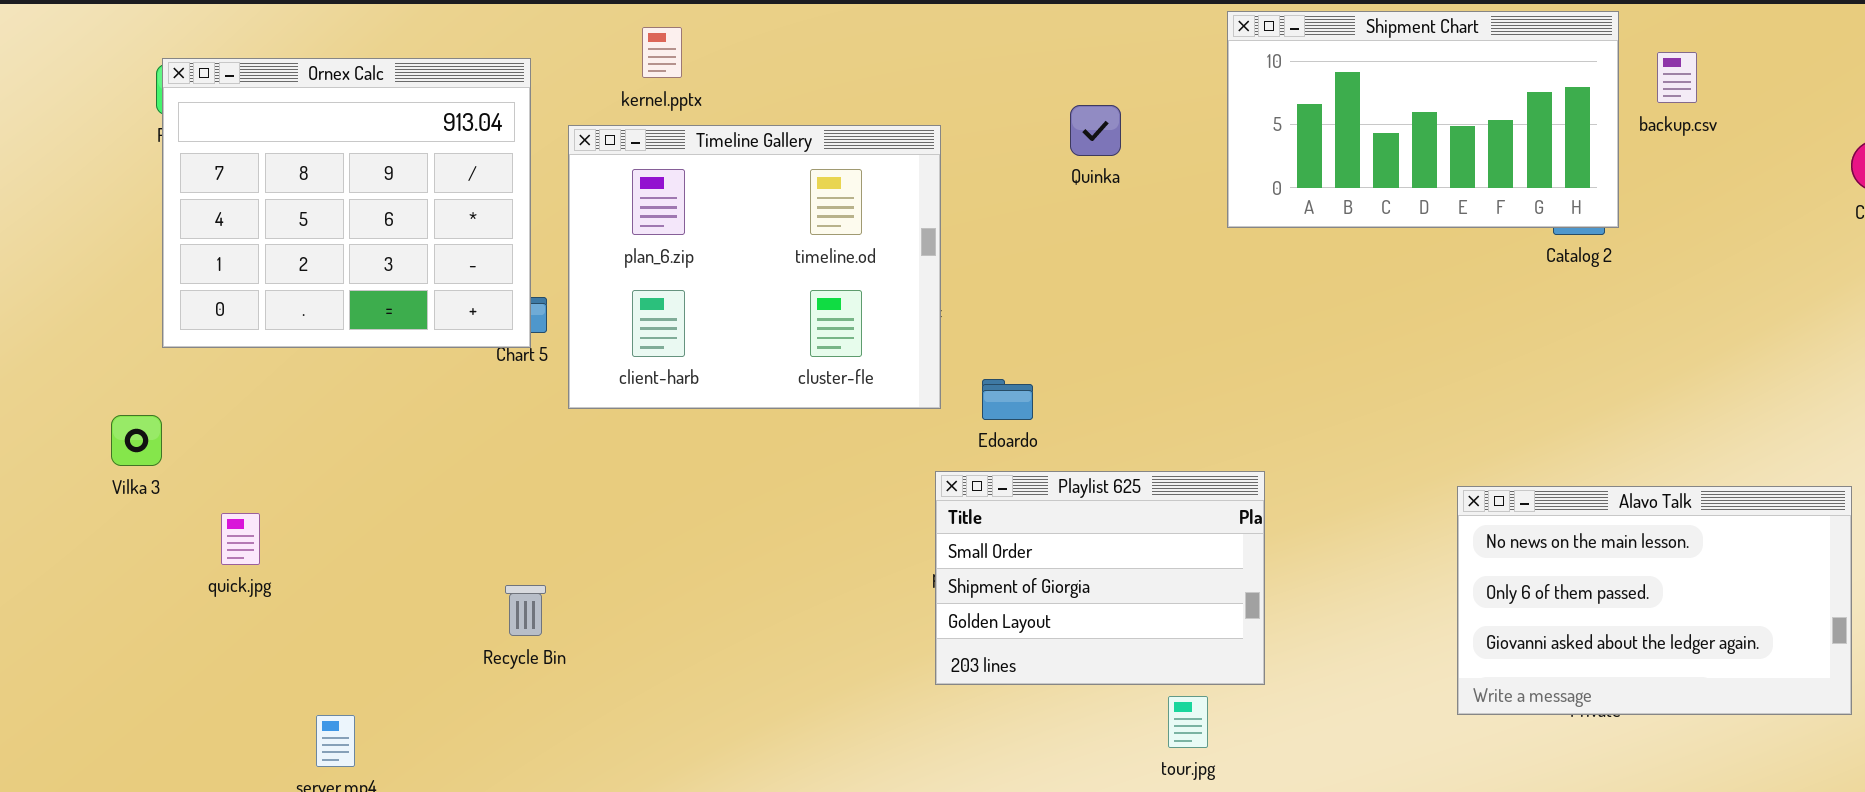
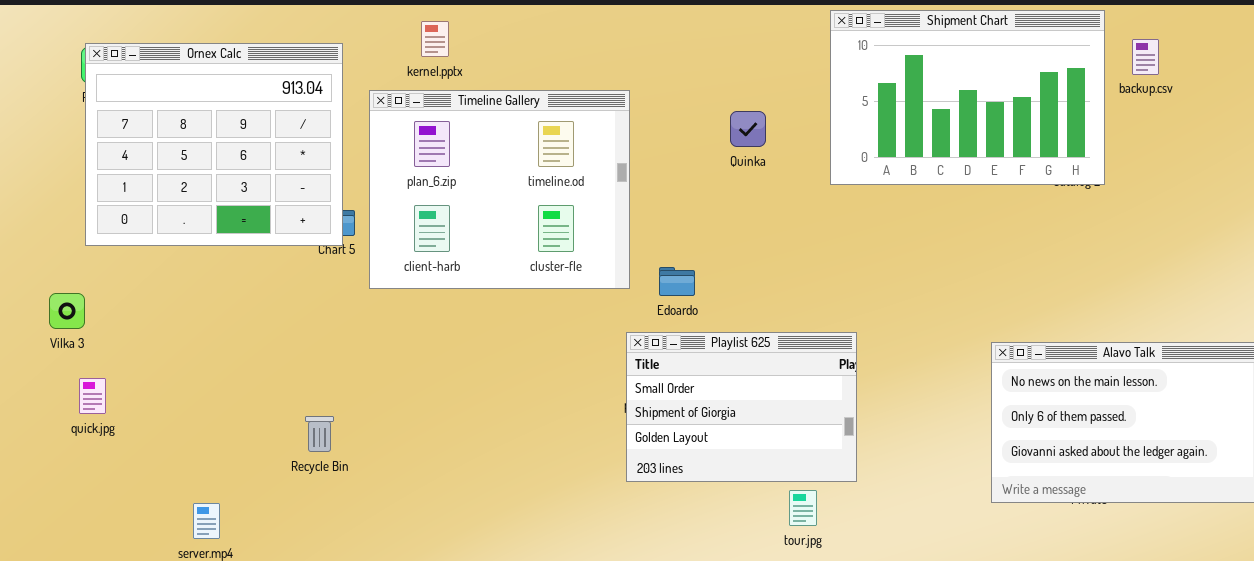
Shipment Chart: [1227,11,1619,228] -> [830,10,1105,185], resized
Quinka: [1070,105,1121,156] -> [730,111,766,147], moved
quick.jpg: [221,513,260,565] -> [79,378,106,414], moved
Recycle Bin: [505,585,546,636] -> [305,416,334,452], moved

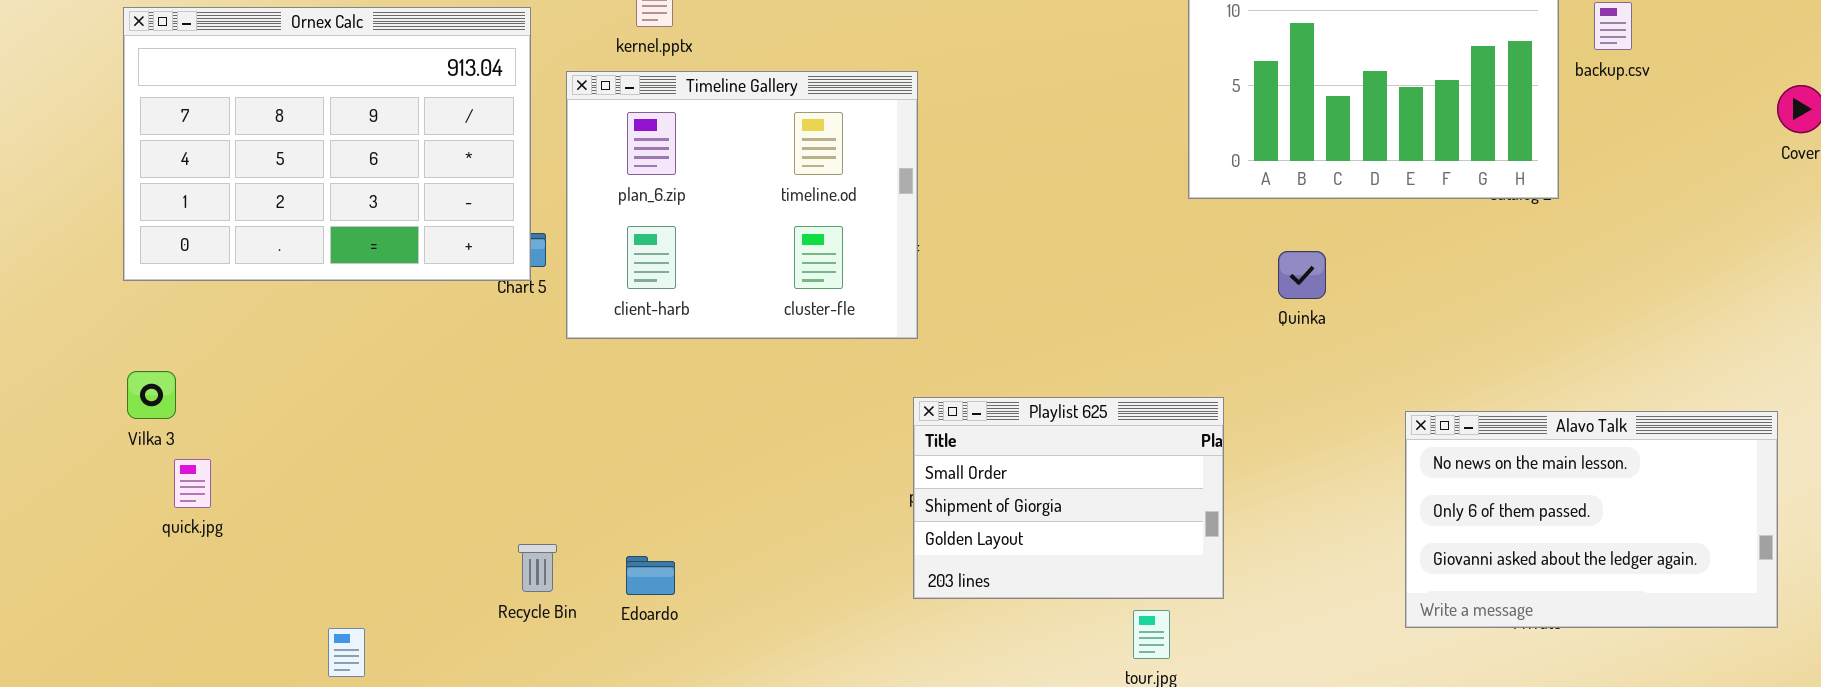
Ornex Calc: [85,43,343,246] -> [123,7,531,281], resized
Quinka: [730,111,766,147] -> [1278,251,1326,299], moved
Edoardo: [659,267,695,296] -> [626,556,675,595], moved
Vilka 3: [49,293,85,329] -> [127,371,176,419], moved
Recycle Bin: [305,416,334,452] -> [518,544,557,592], moved

